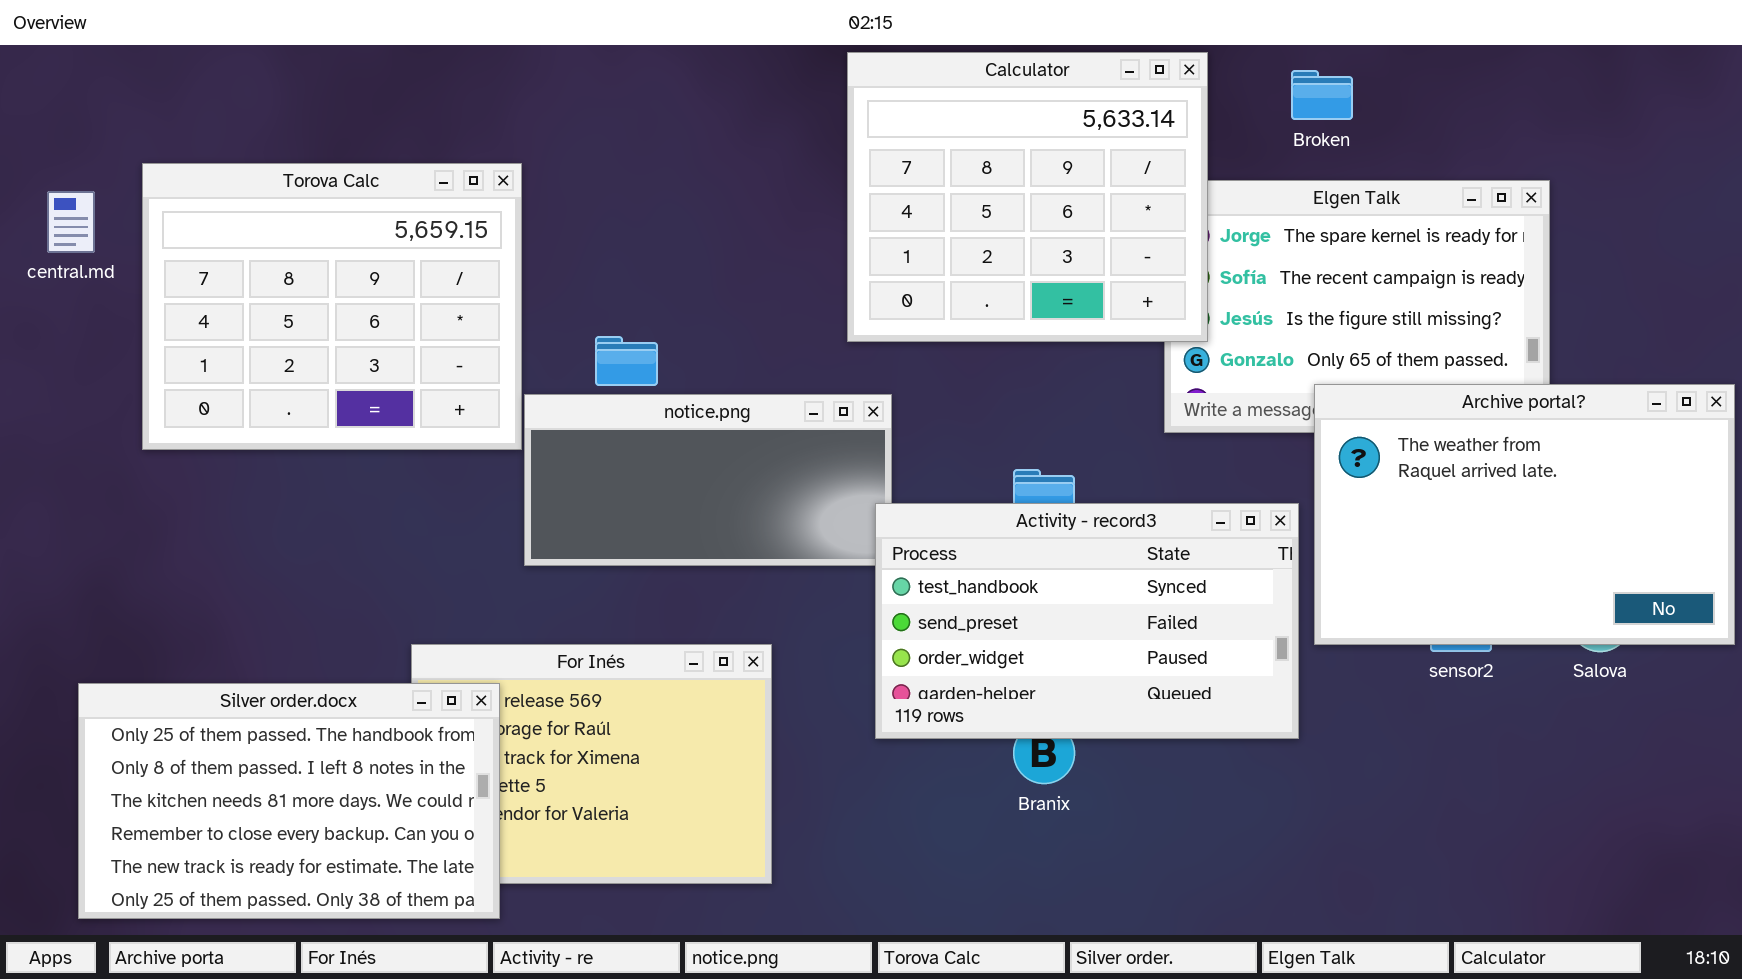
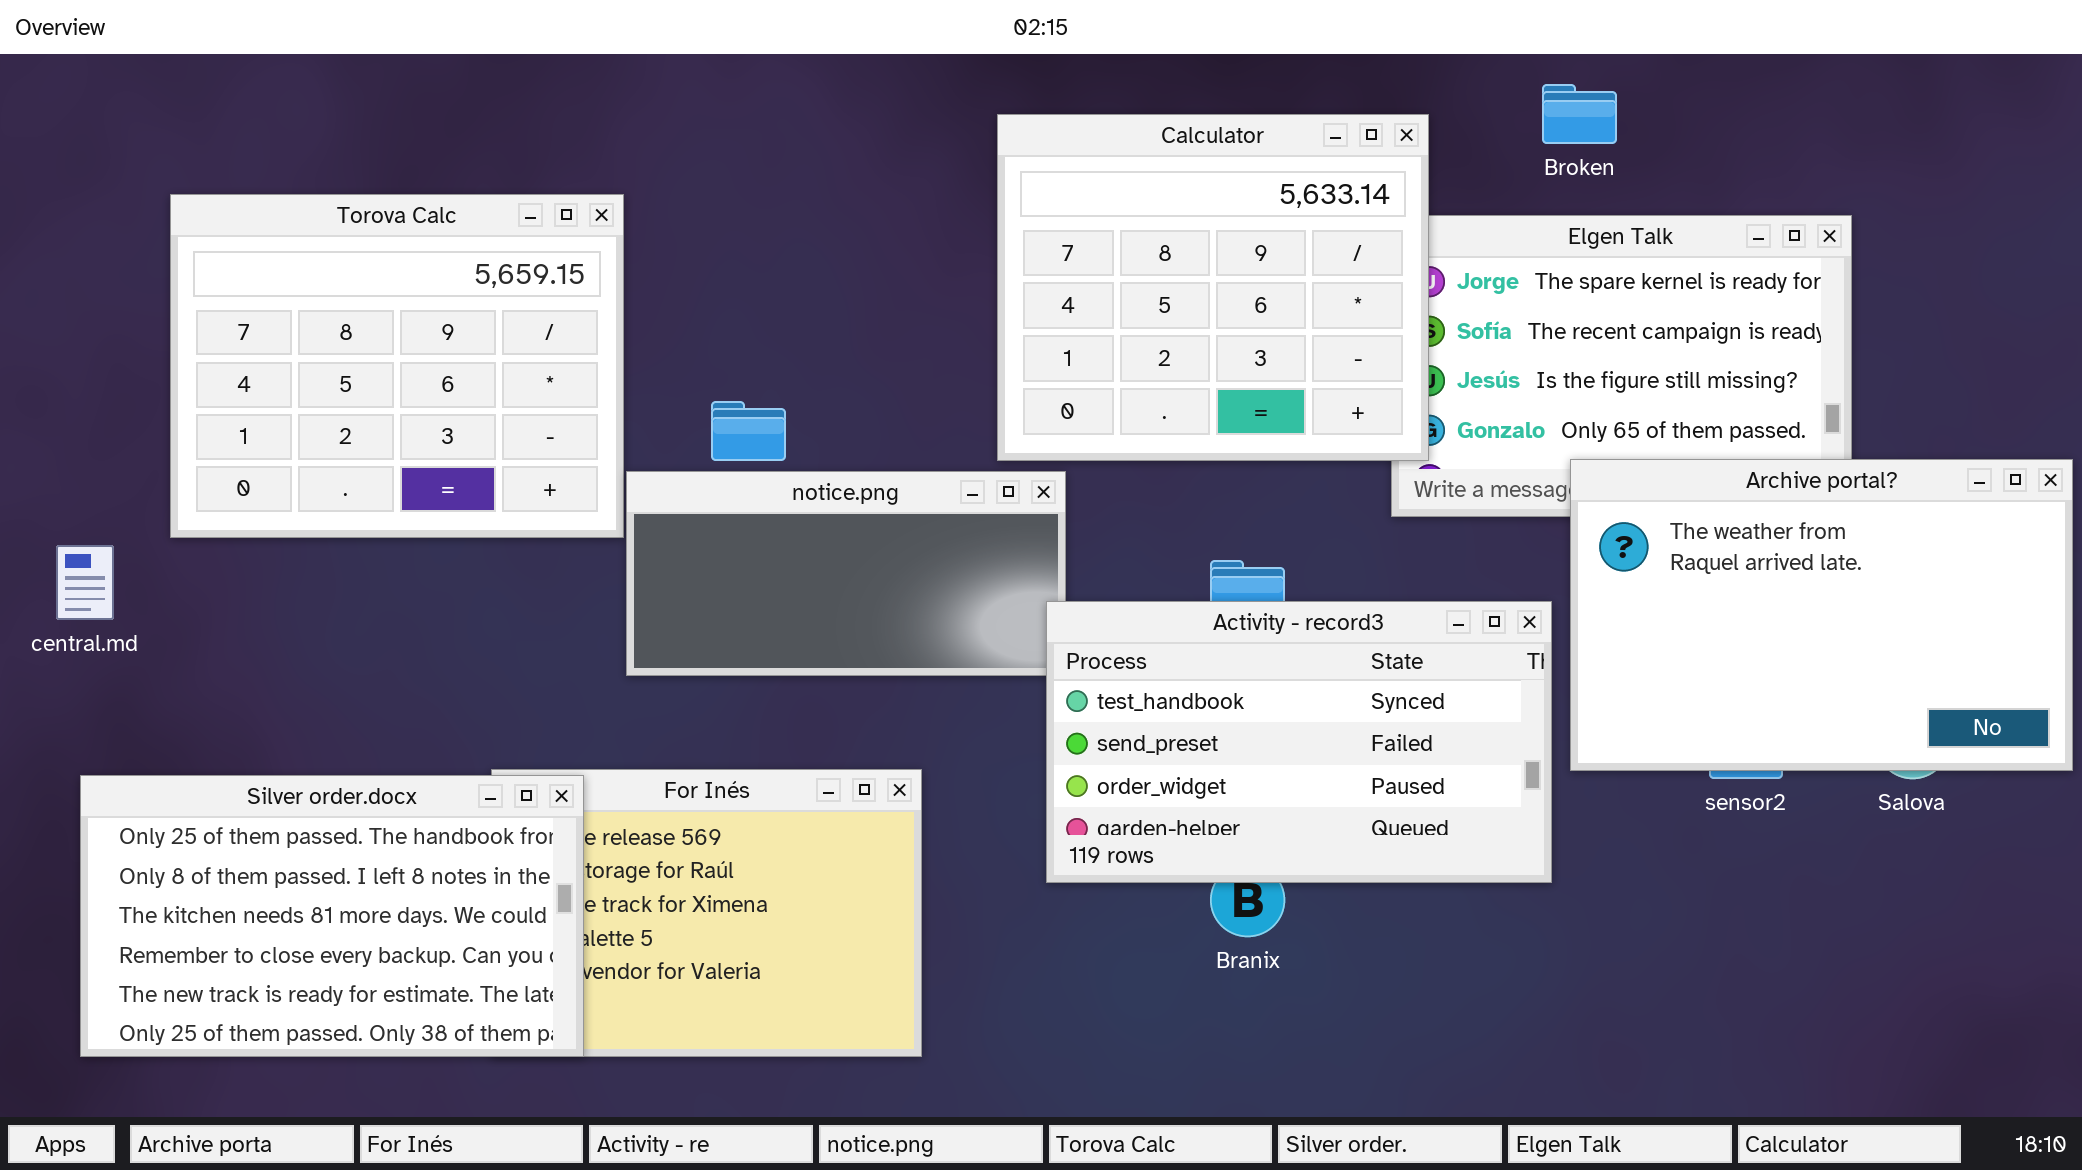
Calculator: [847,52,1208,342] -> [997,114,1429,461], moved
central.md: [47,191,95,253] -> [56,545,114,620], moved
Silver order.docx: [78,683,500,919] -> [80,775,584,1057], moved

